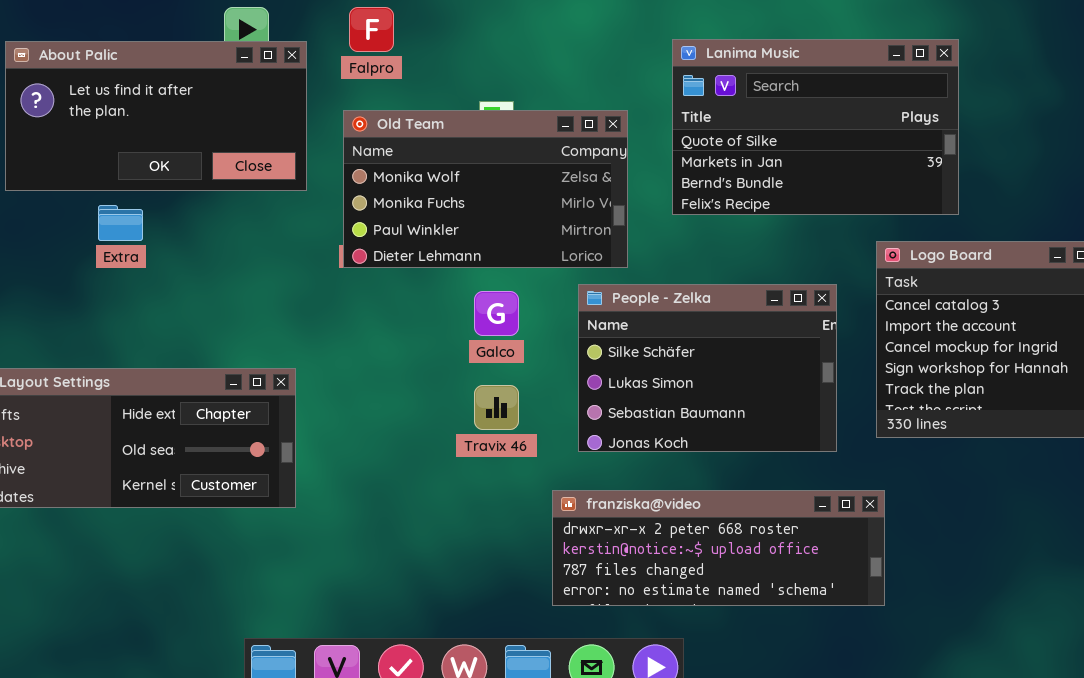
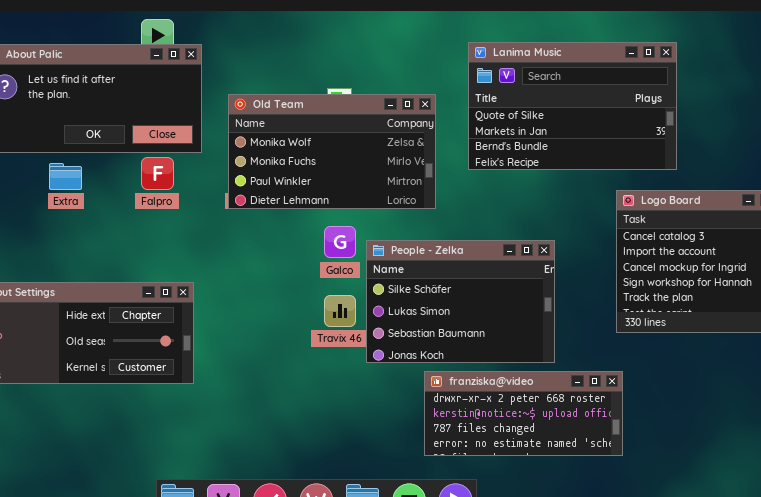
Falpro: [349,7,394,52] -> [141,157,174,190], moved
People - Zelka: [578,284,837,452] -> [366,240,555,363], moved
franziska@video: [552,490,885,606] -> [424,371,623,456], resized

